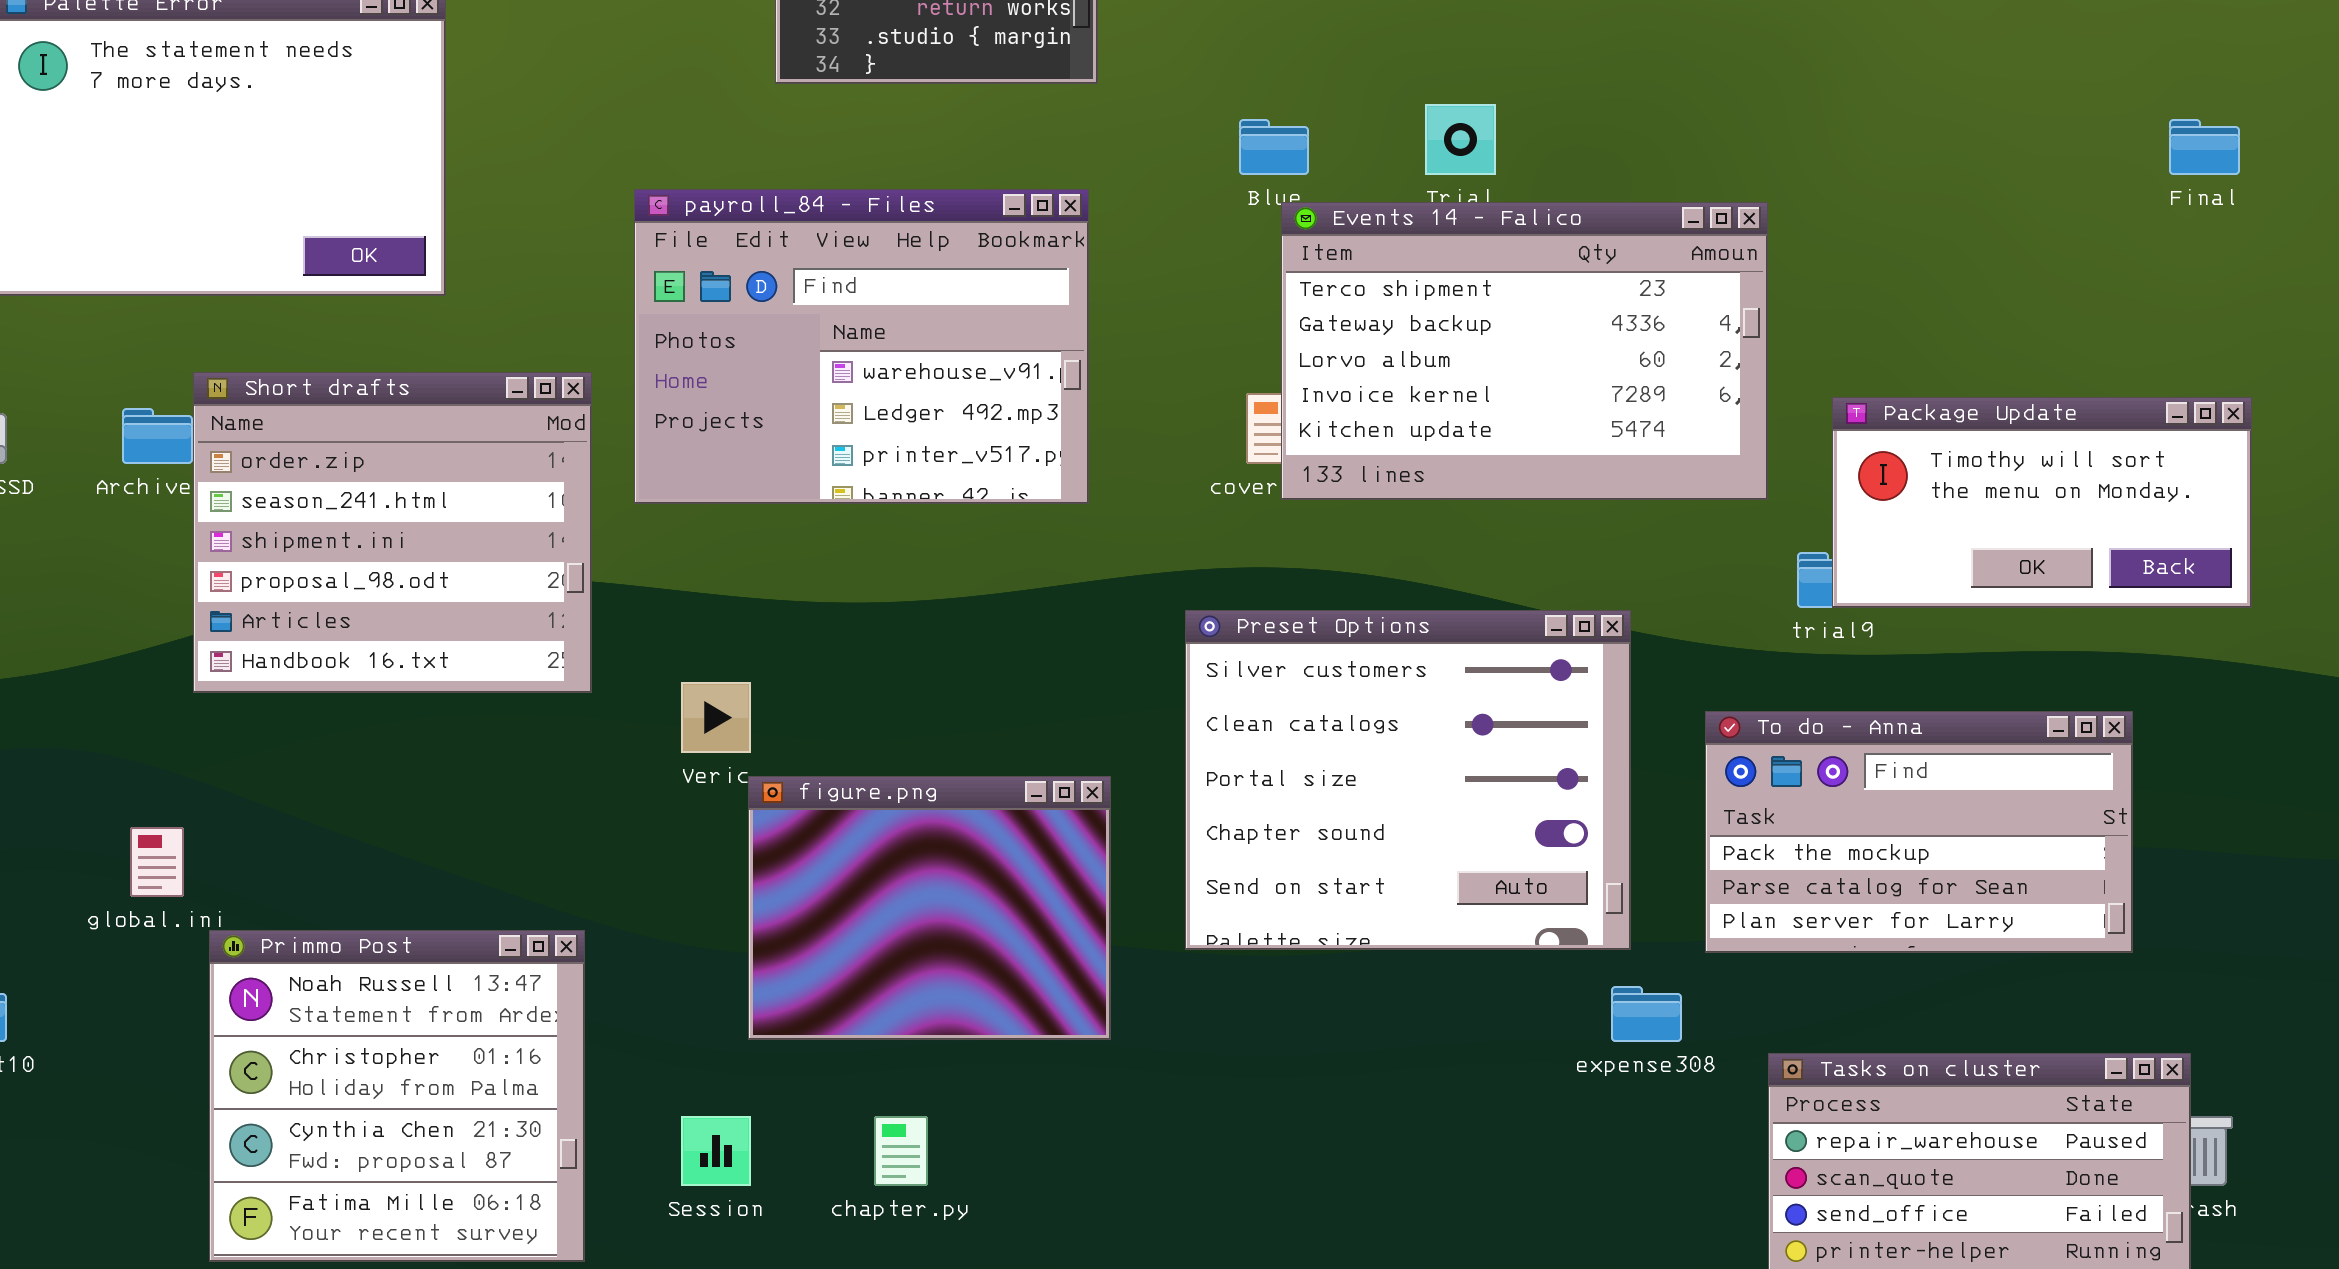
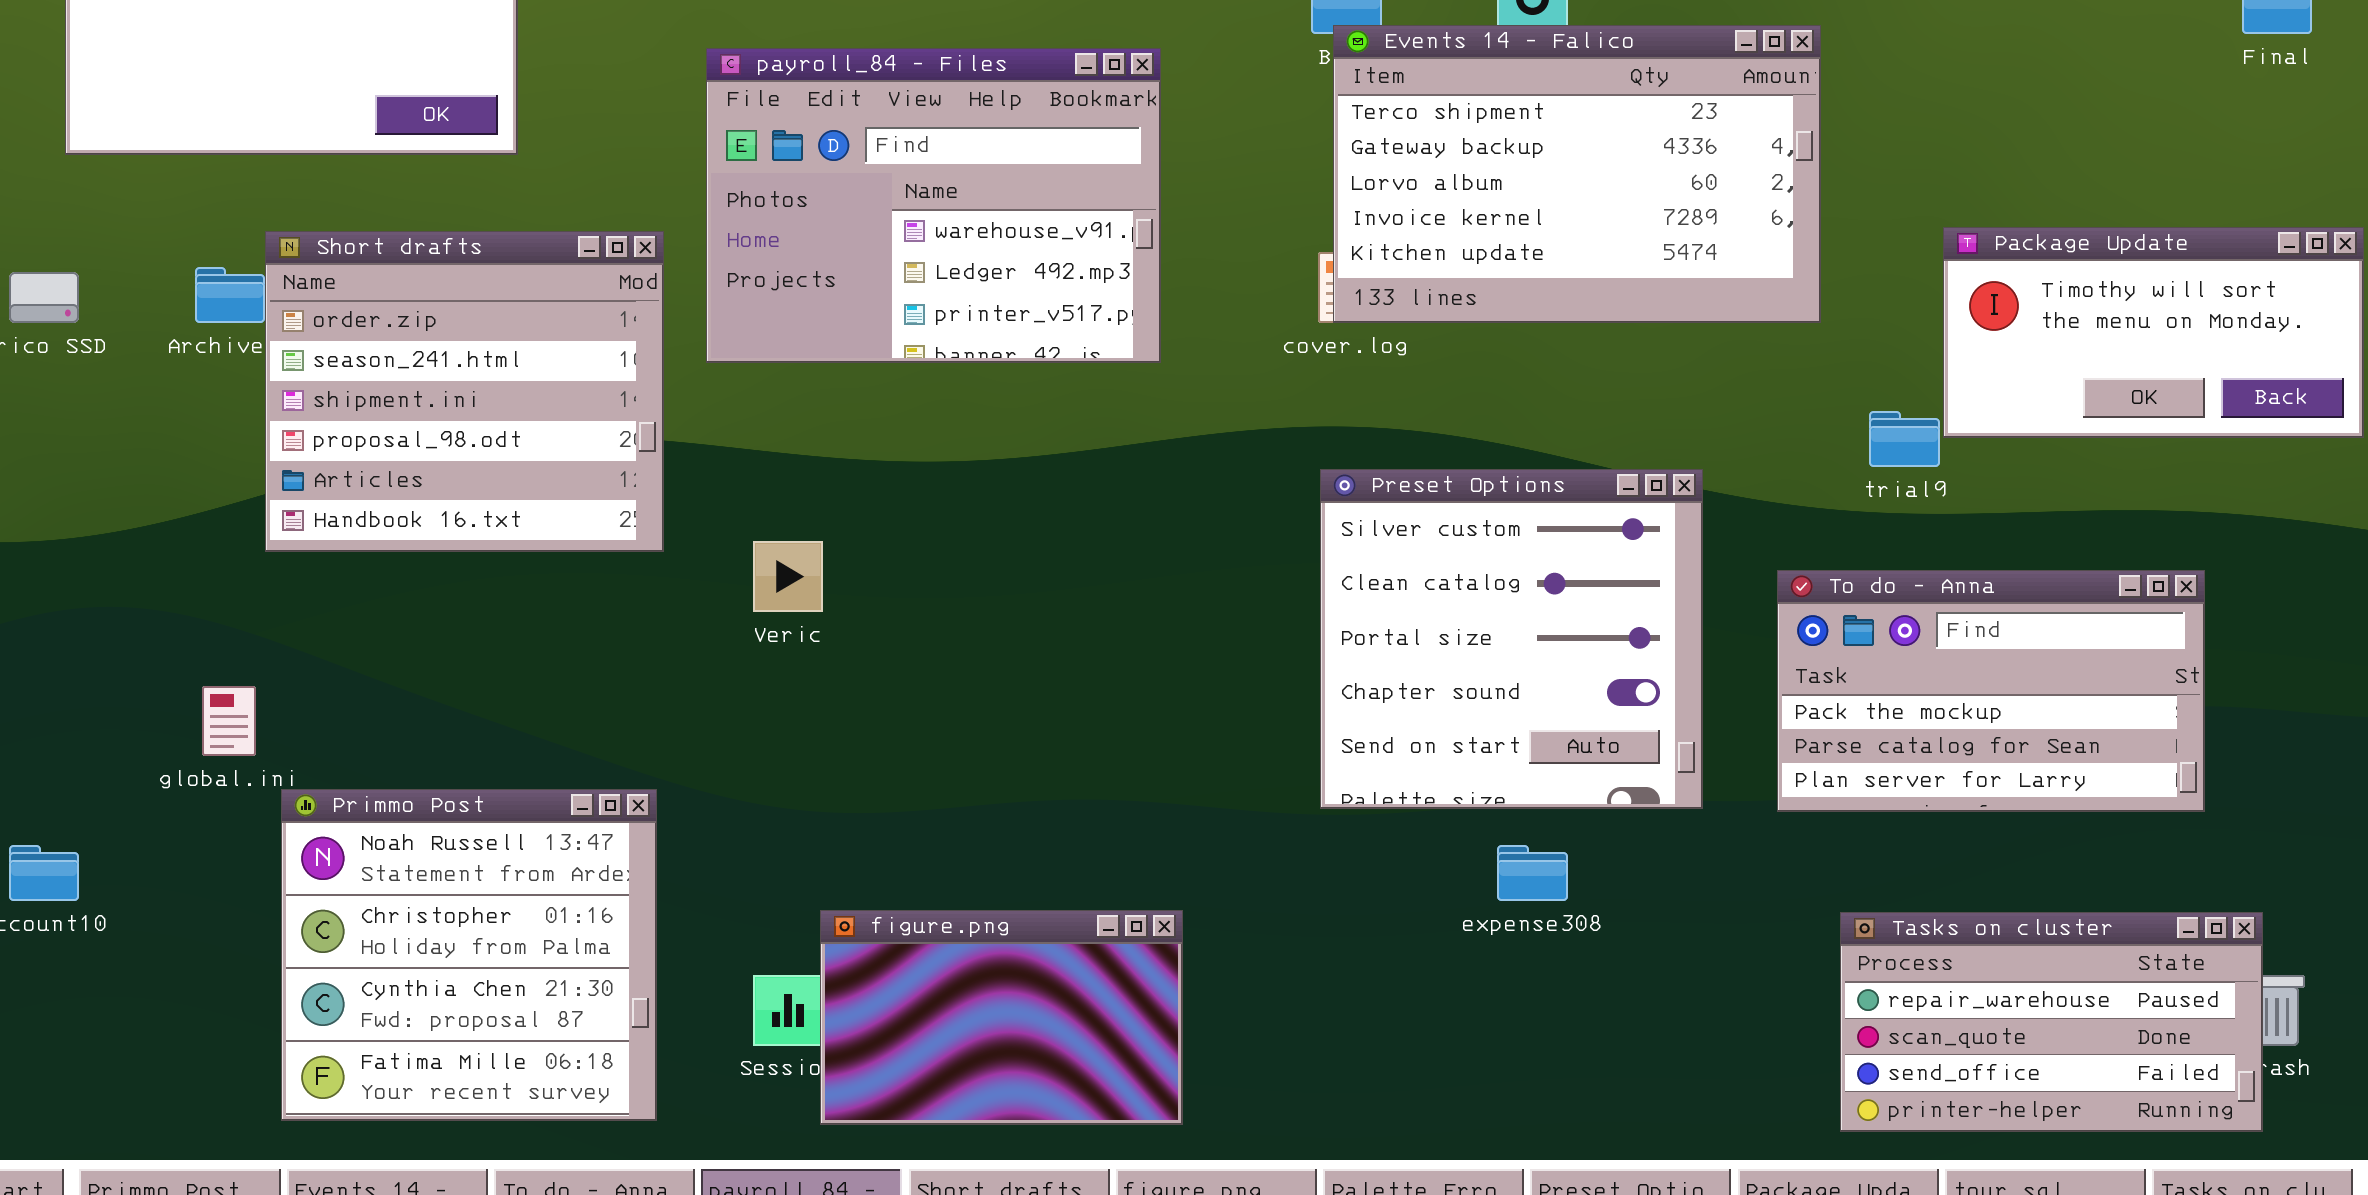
Events 14 - Falico: [1281,202,1768,500] -> [1333,25,1821,323], moved
Package Update: [1832,397,2252,608] -> [1943,227,2364,438], moved
Preset Options: [1185,610,1631,950] -> [1320,469,1703,809], resized
figure.png: [748,776,1111,1040] -> [820,910,1183,1125], moved, resized
expense308: [1611,986,1682,1042] -> [1497,845,1568,901], moved

